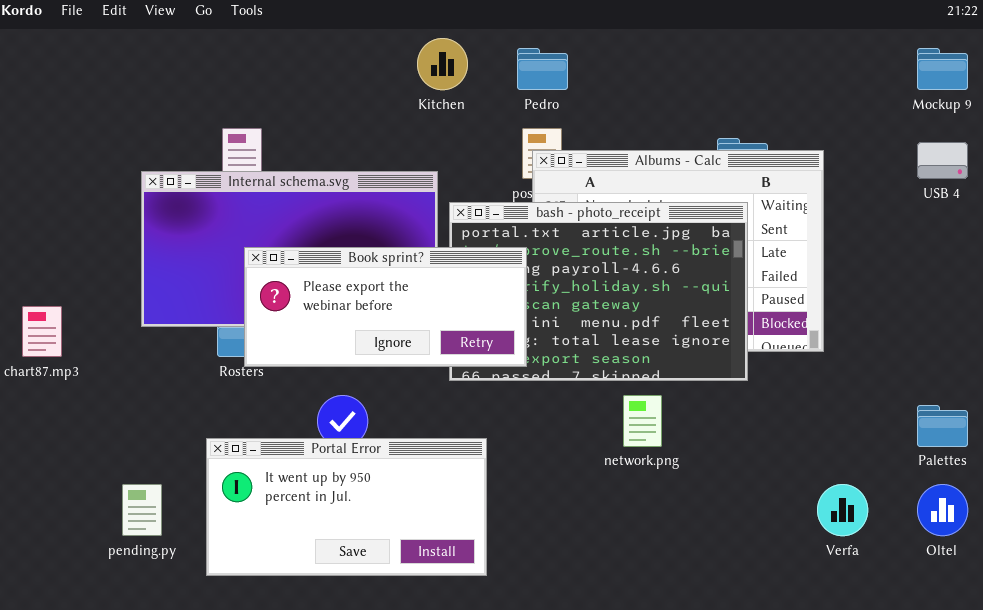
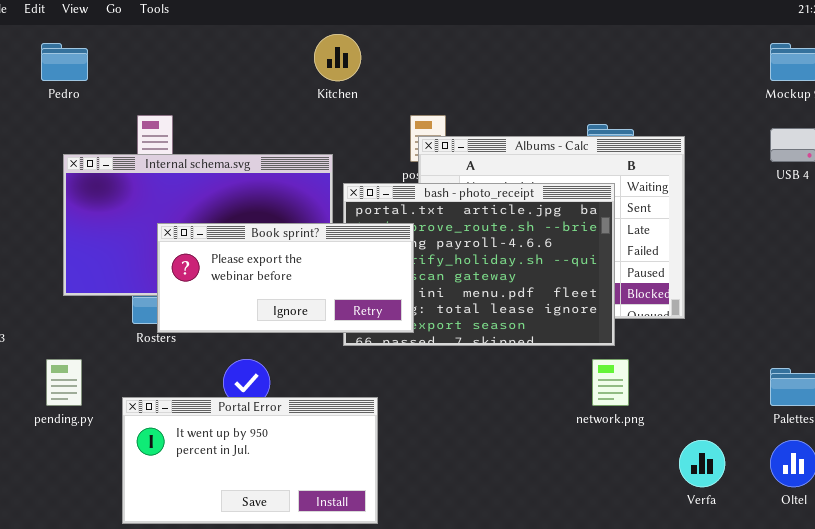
Pedro: [517,48,568,90] -> [41,43,88,81], moved
network.png: [623,395,662,447] -> [592,359,629,406], moved
pending.py: [122,484,162,536] -> [46,359,82,406], moved

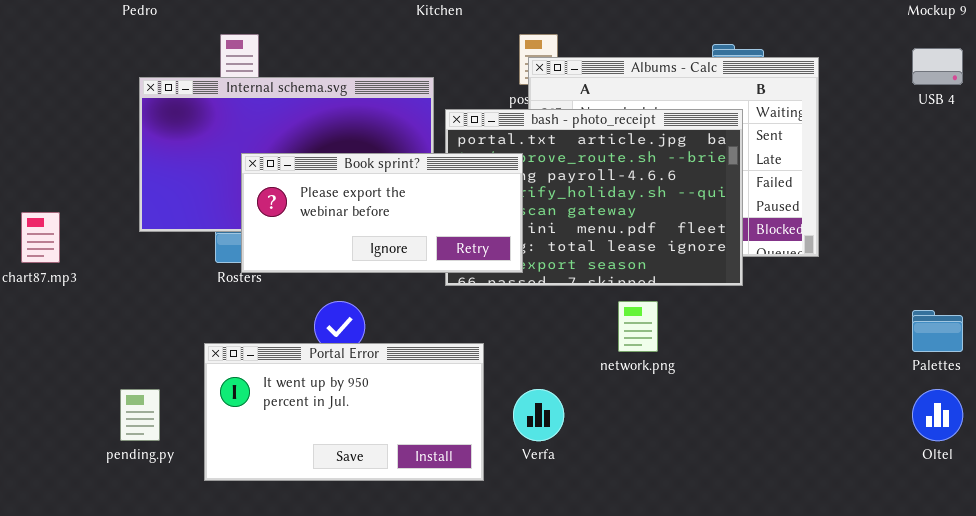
pending.py: [46,359,82,406] -> [120,389,160,441], moved
network.png: [592,359,629,406] -> [618,301,658,352], moved
Verfa: [679,440,725,487] -> [513,389,564,441], moved

